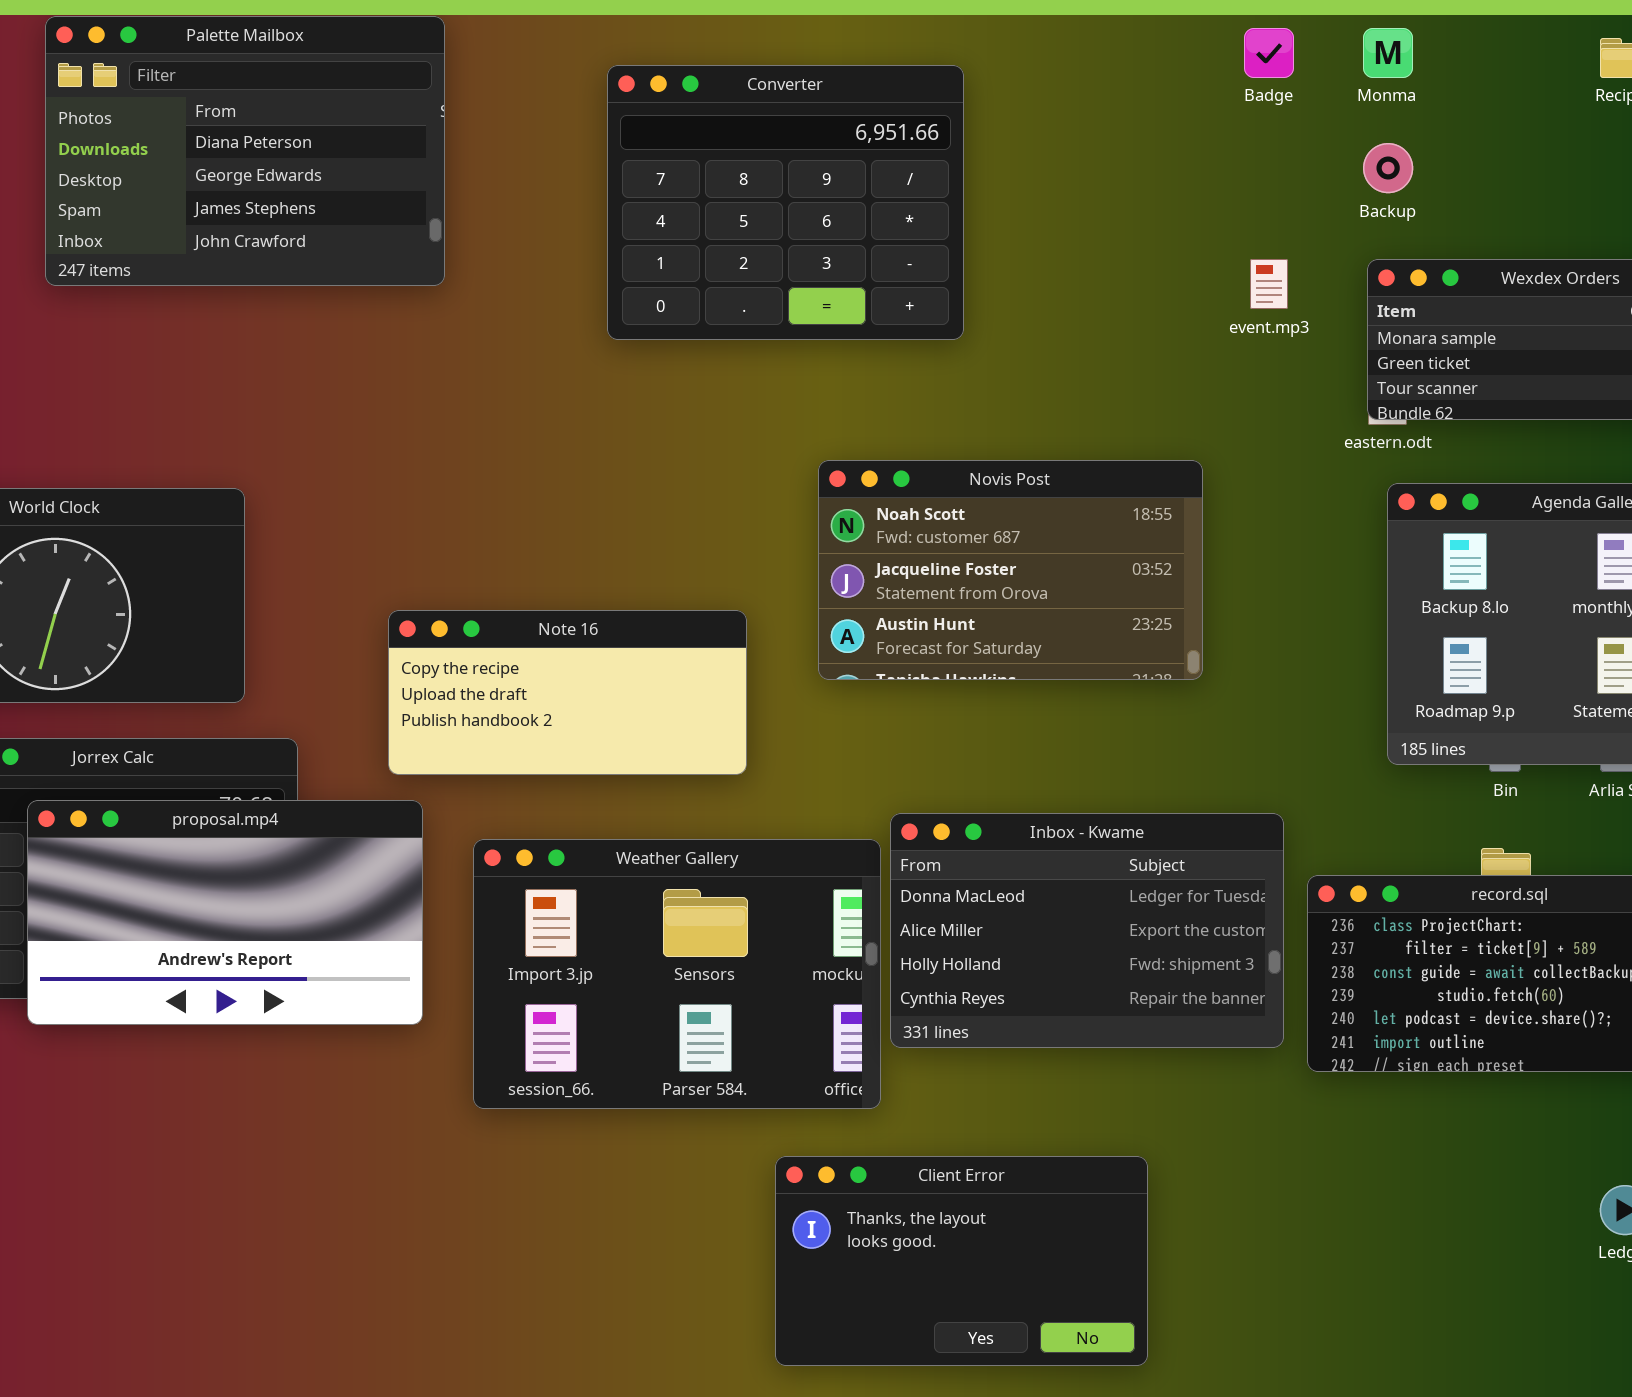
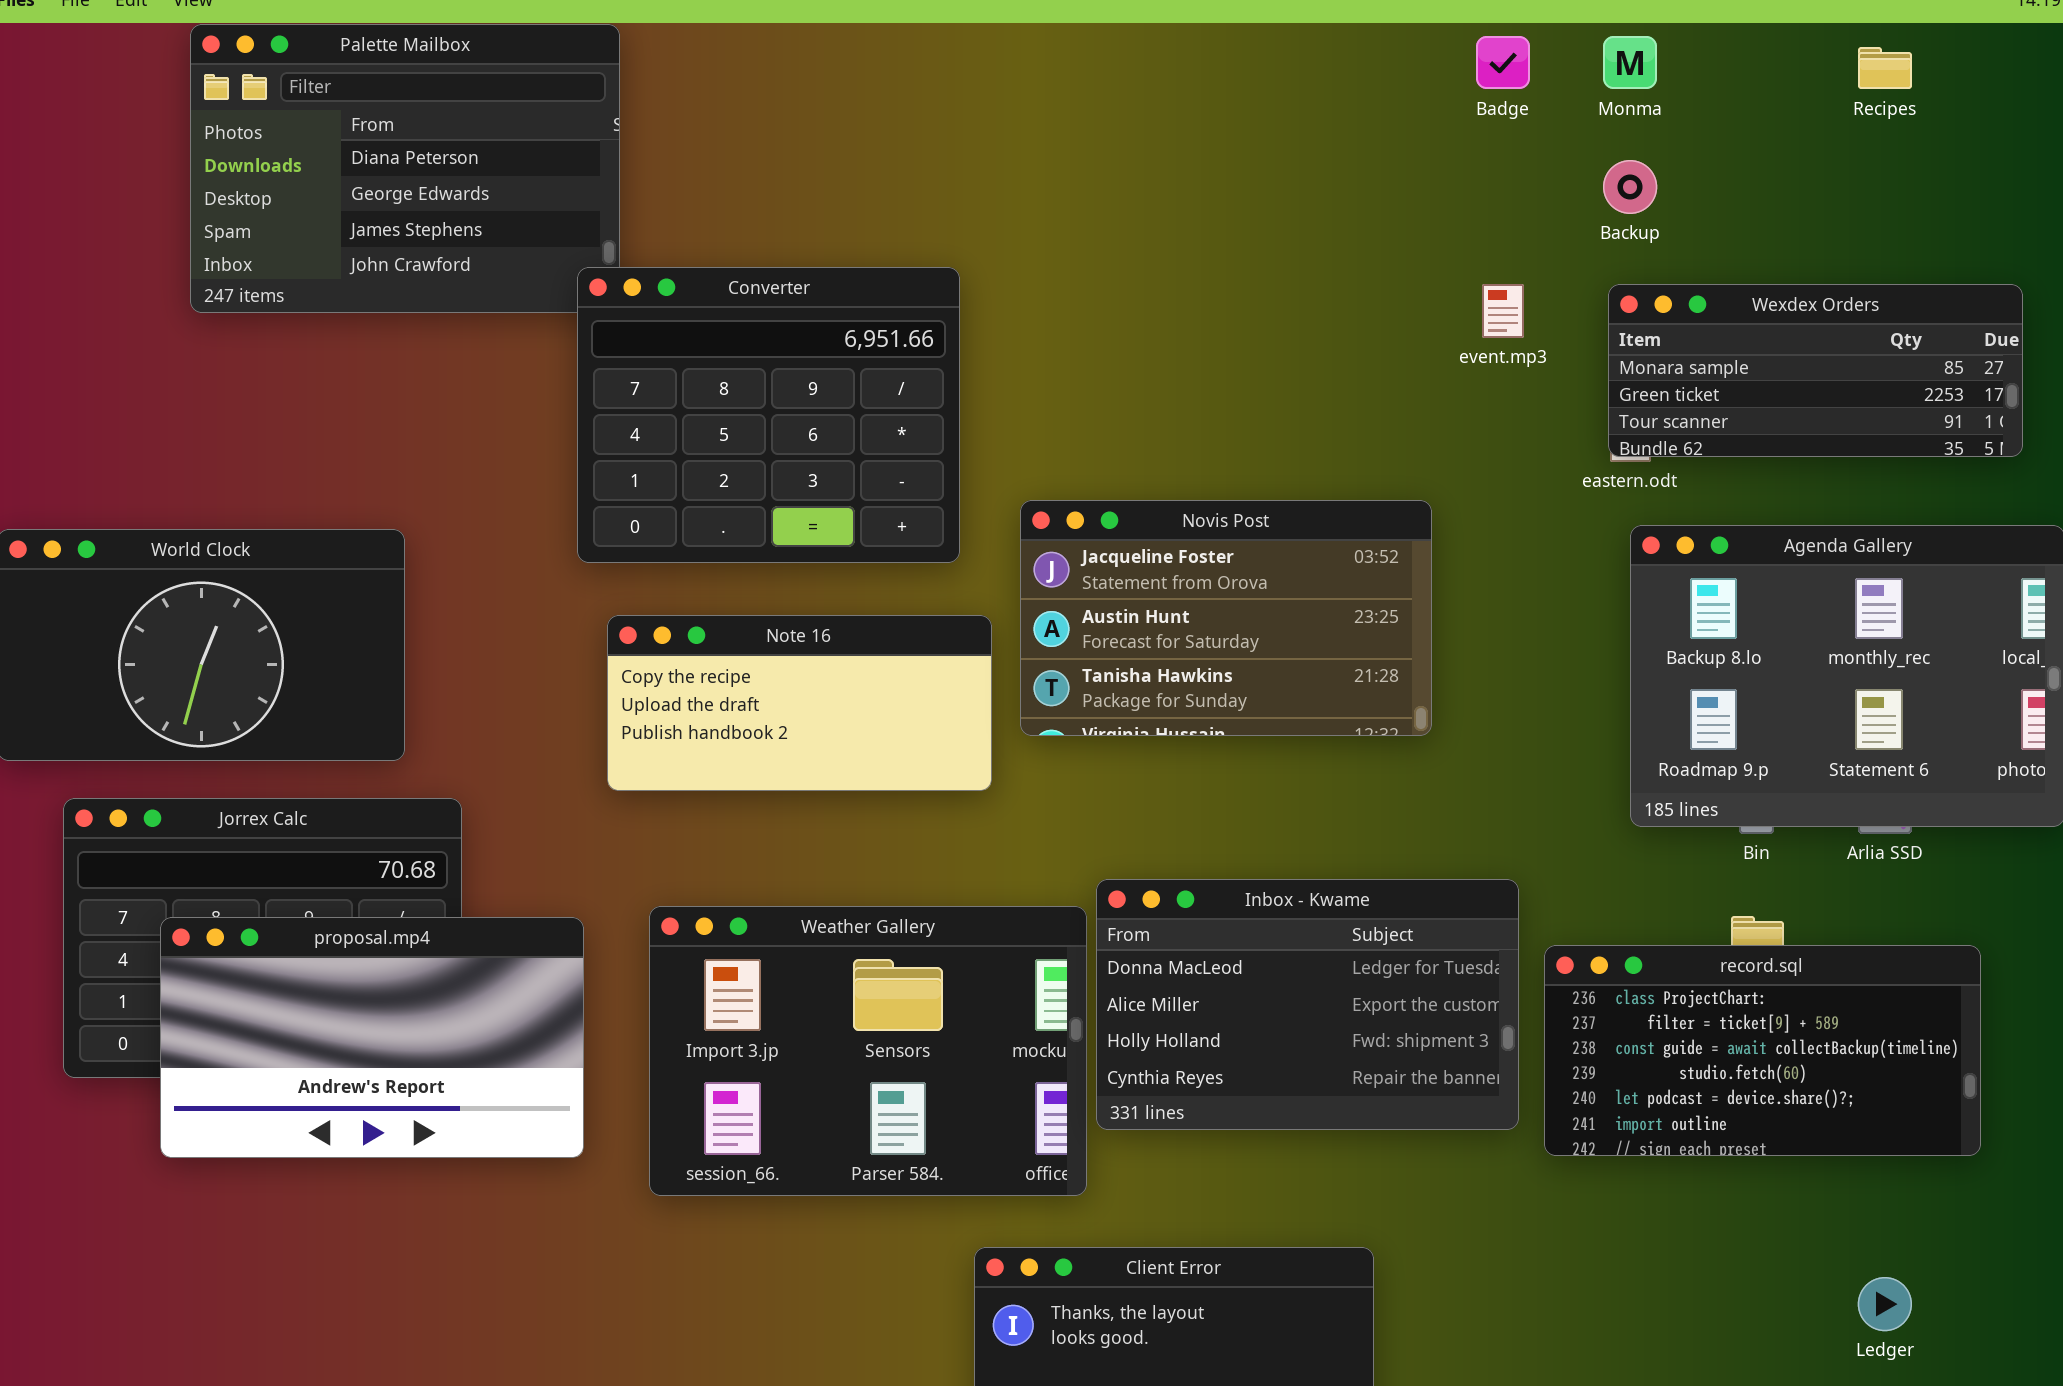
Converter: [607,65,964,340] -> [577,267,960,563], moved
Novis Post: [818,460,1203,680] -> [1020,500,1432,736], scrolled down 1 row
Note 16: [388,610,747,775] -> [607,615,992,791], moved
proposal.mp4: [27,800,423,1025] -> [160,917,584,1158], moved

